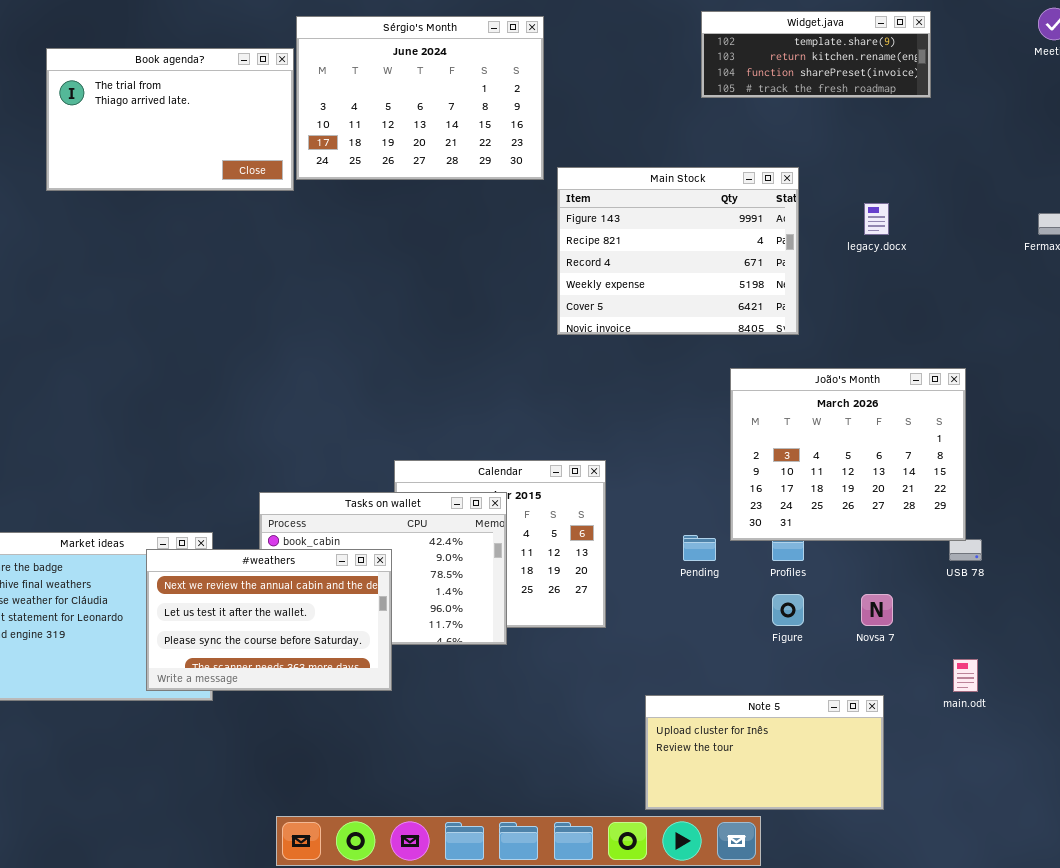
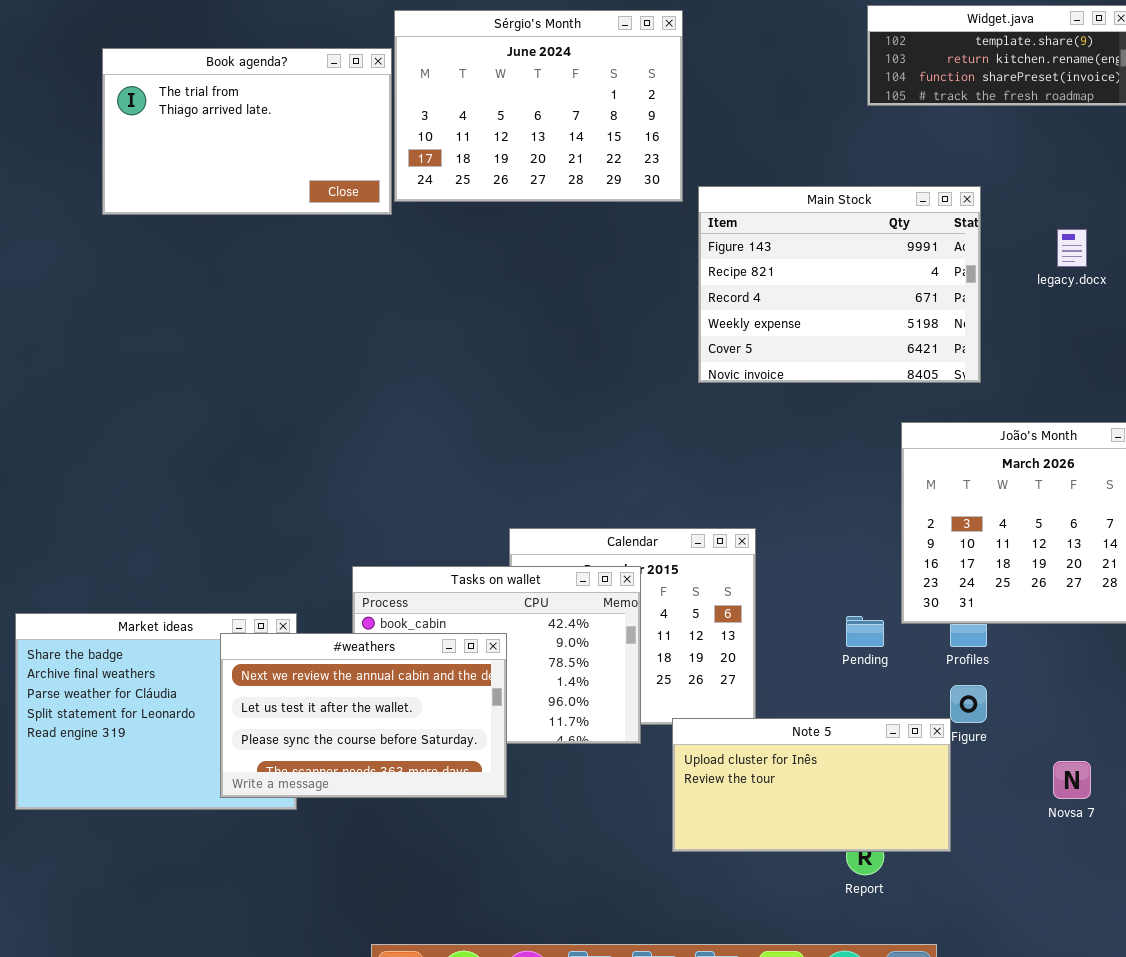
Novsa 7: [861,594,893,626] -> [1053,761,1091,799], moved
Note 5: [645,695,884,810] -> [672,718,951,852], moved

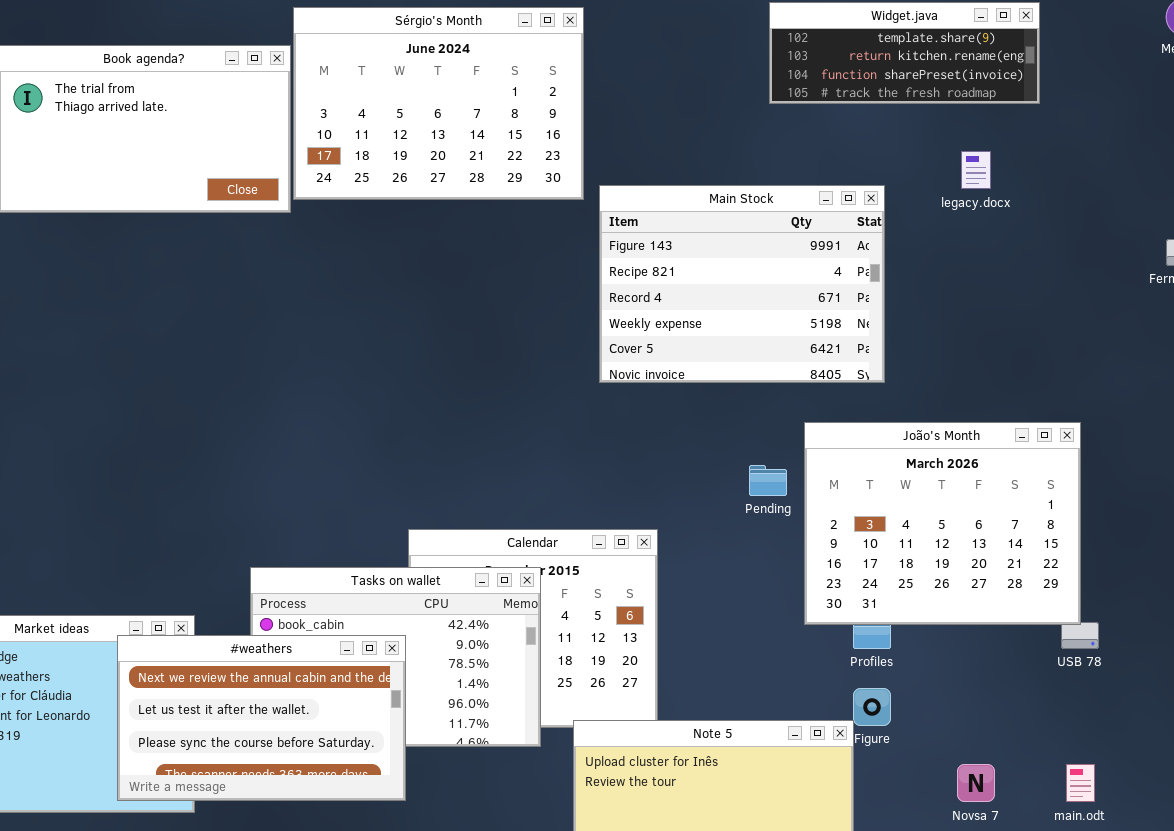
legacy.docx: [1057,229,1087,267] -> [961,151,991,189], moved
Pending: [846,616,884,647] -> [749,465,787,496], moved

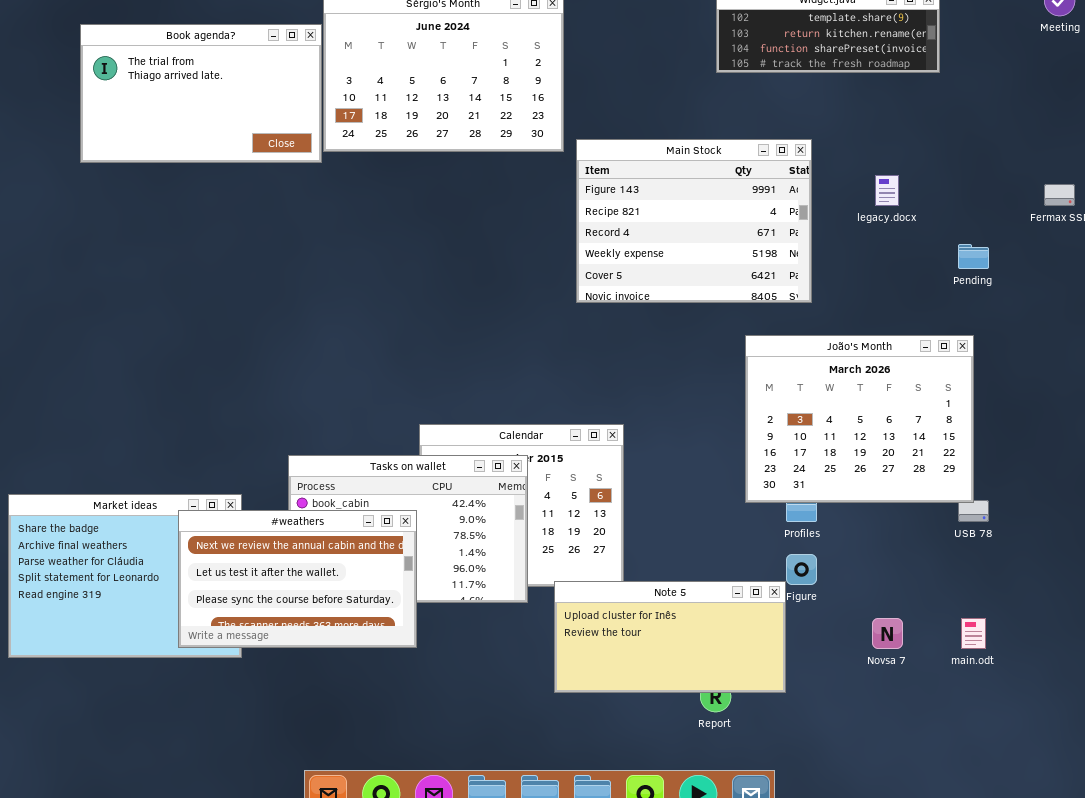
legacy.docx: [961,151,991,189] -> [875,175,899,206], moved
Pending: [749,465,787,496] -> [958,244,989,269], moved

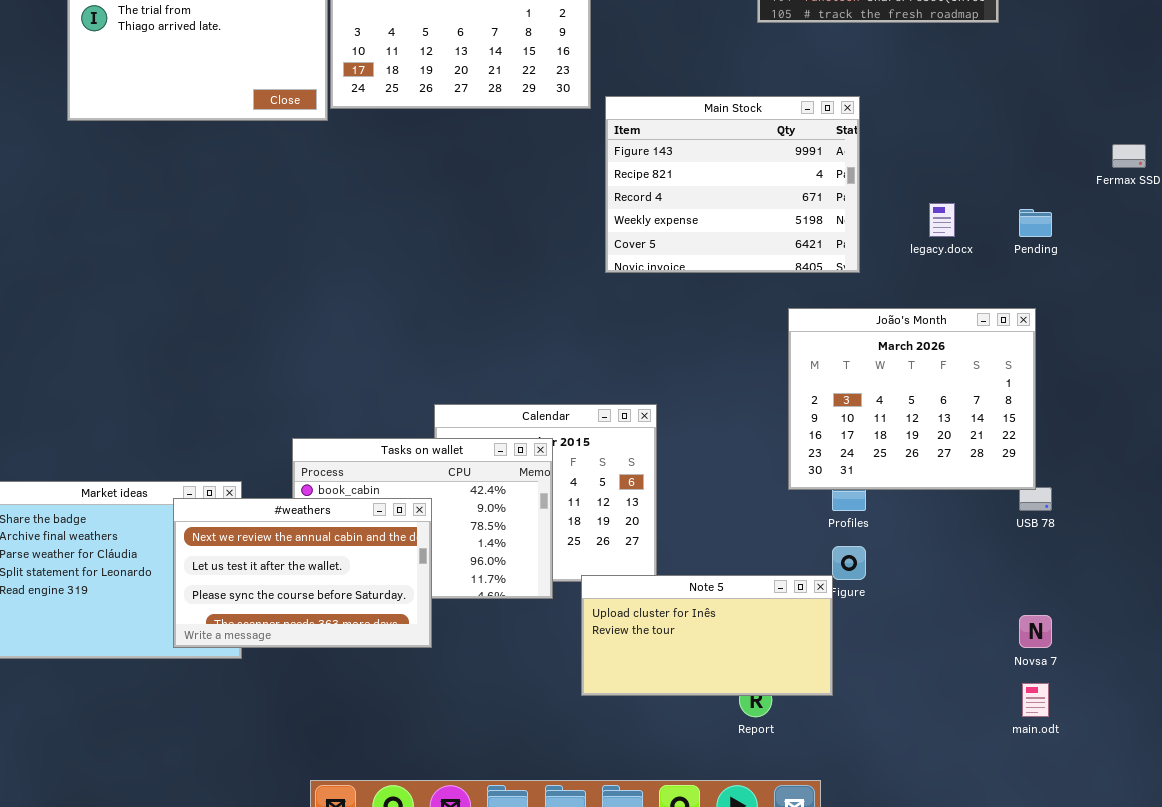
legacy.docx: [875,175,899,206] -> [929,203,955,237], moved
Novsa 7: [872,618,903,649] -> [1019,615,1052,648], moved
main.odt: [961,618,986,649] -> [1022,683,1049,717], moved

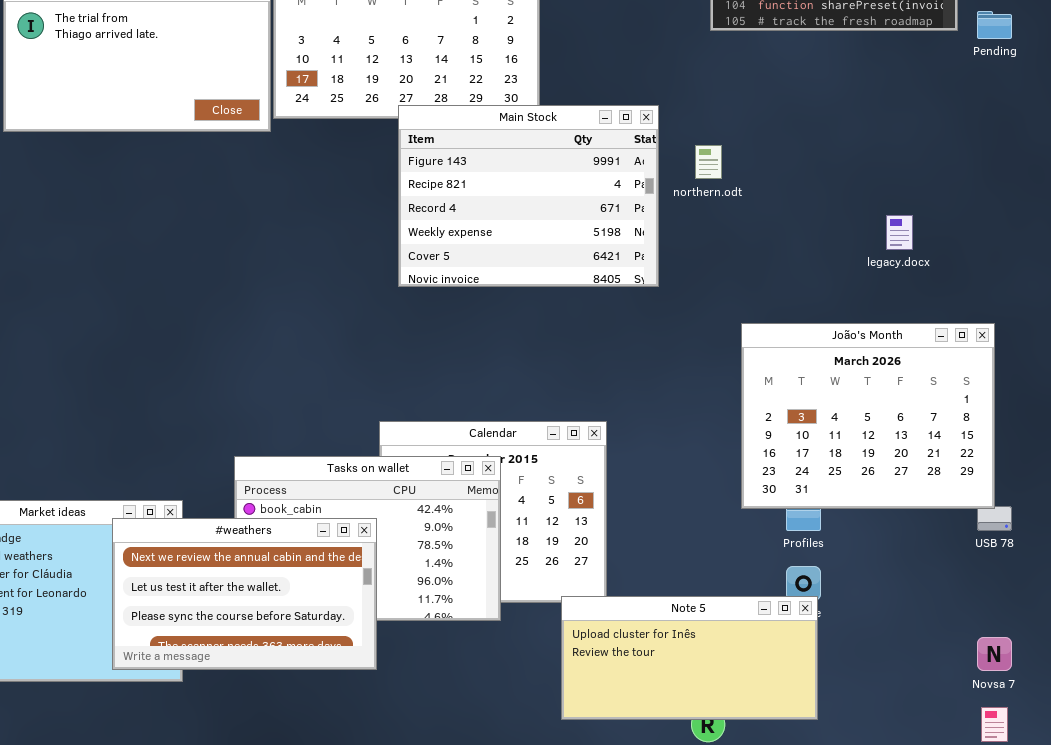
Main Stock: [605,96,860,273] -> [398,105,659,287], moved
Pending: [1019,209,1052,237] -> [977,11,1012,39], moved
Note 5: [581,575,833,696] -> [561,596,818,720], moved

